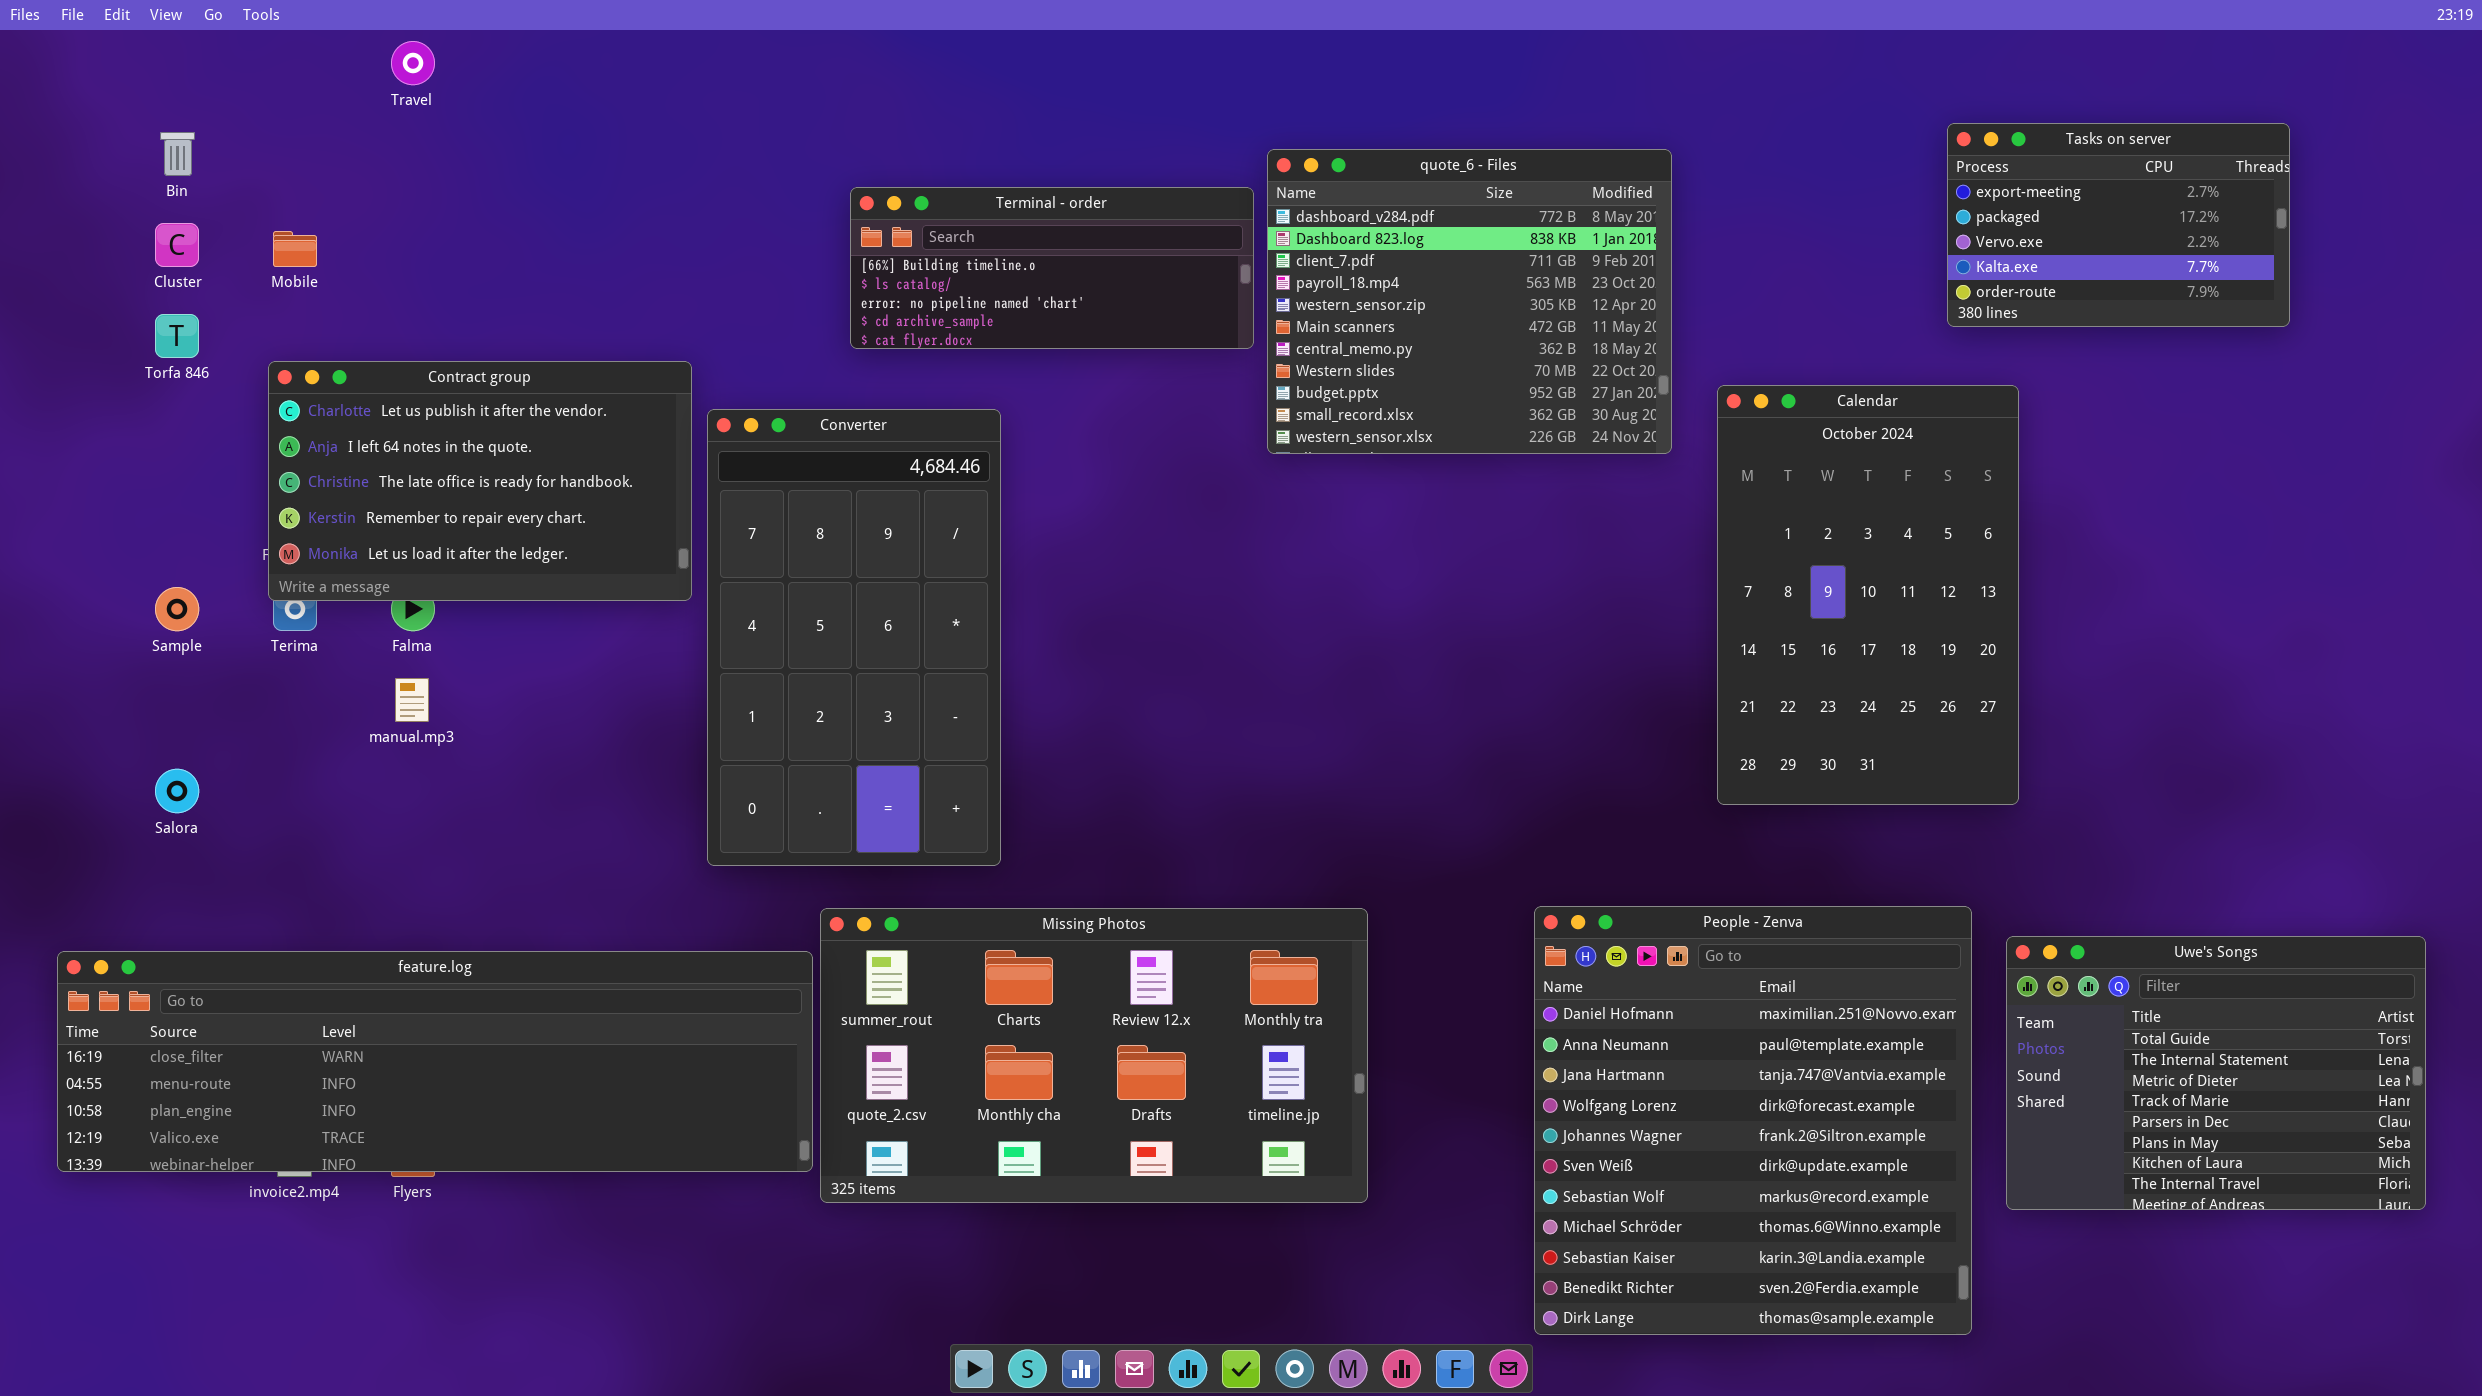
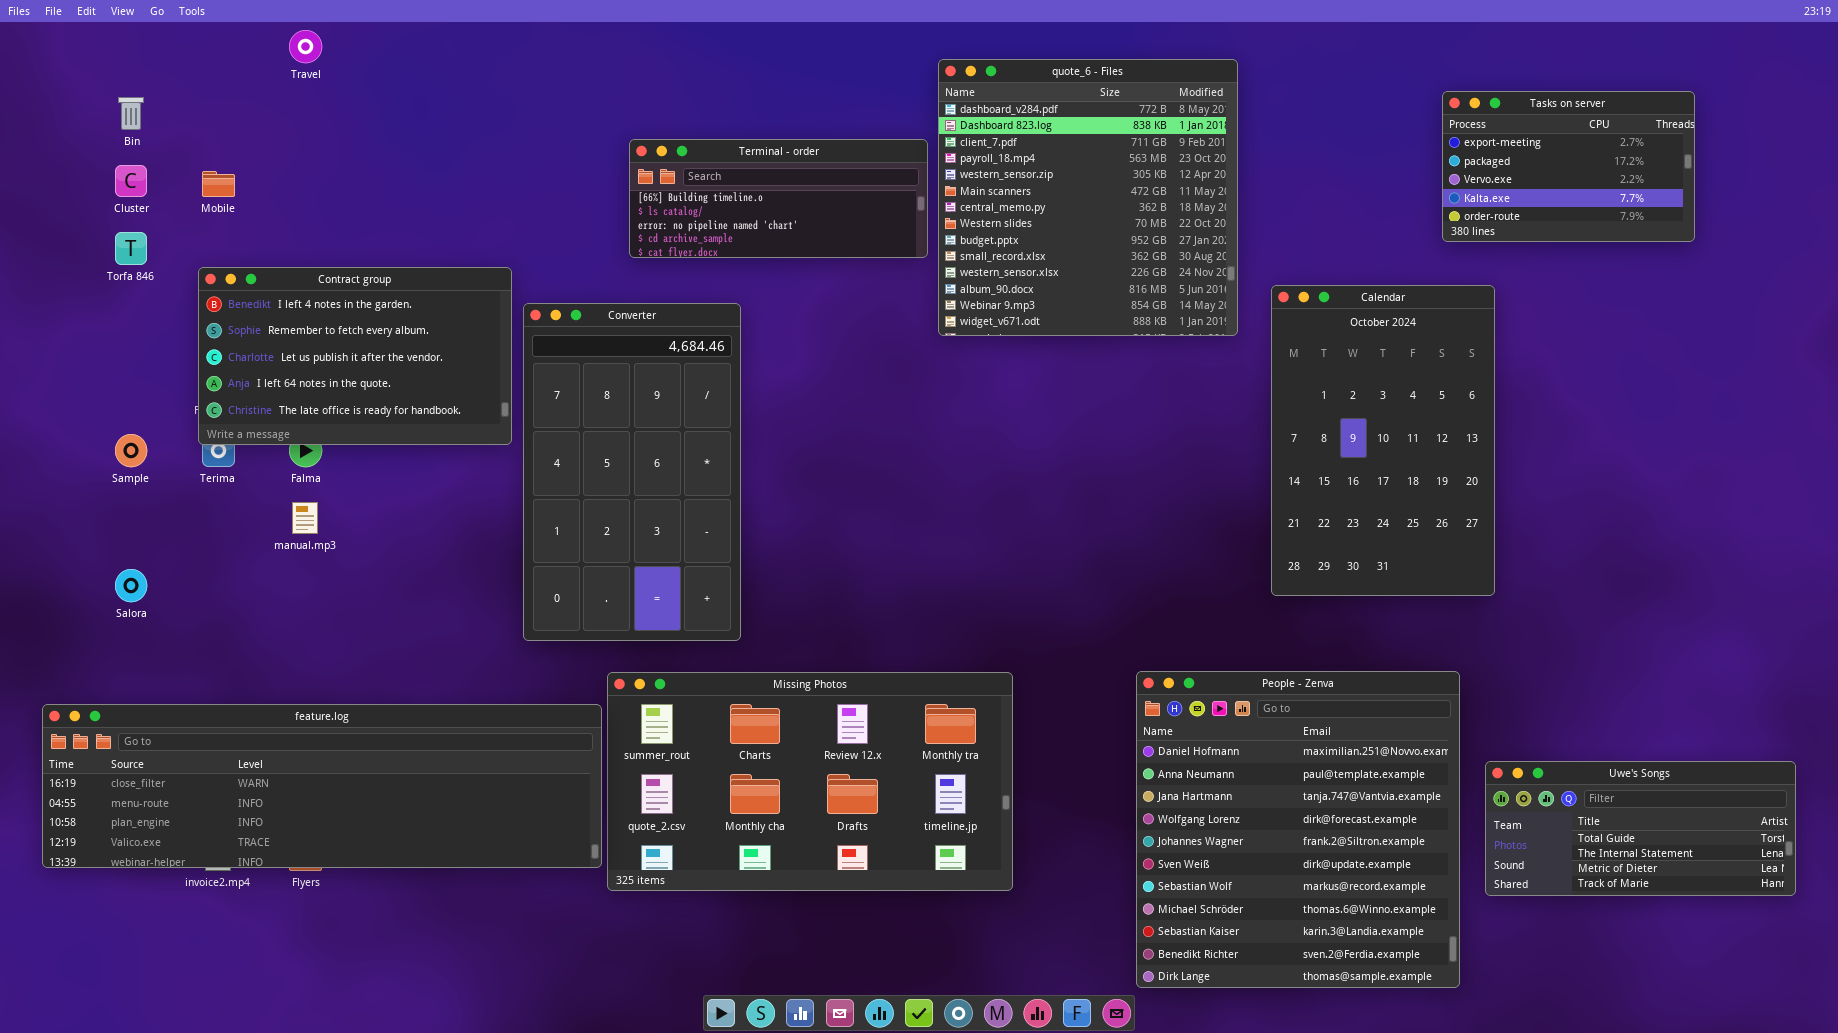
quote_6 - Files: [1267,149,1672,454] -> [938,59,1238,336], resized
Contract group: [268,361,692,601] -> [198,267,512,445], scrolled up 2 rows
Uwe's Songs: [2006,936,2426,1210] -> [1485,761,1796,896], resized

